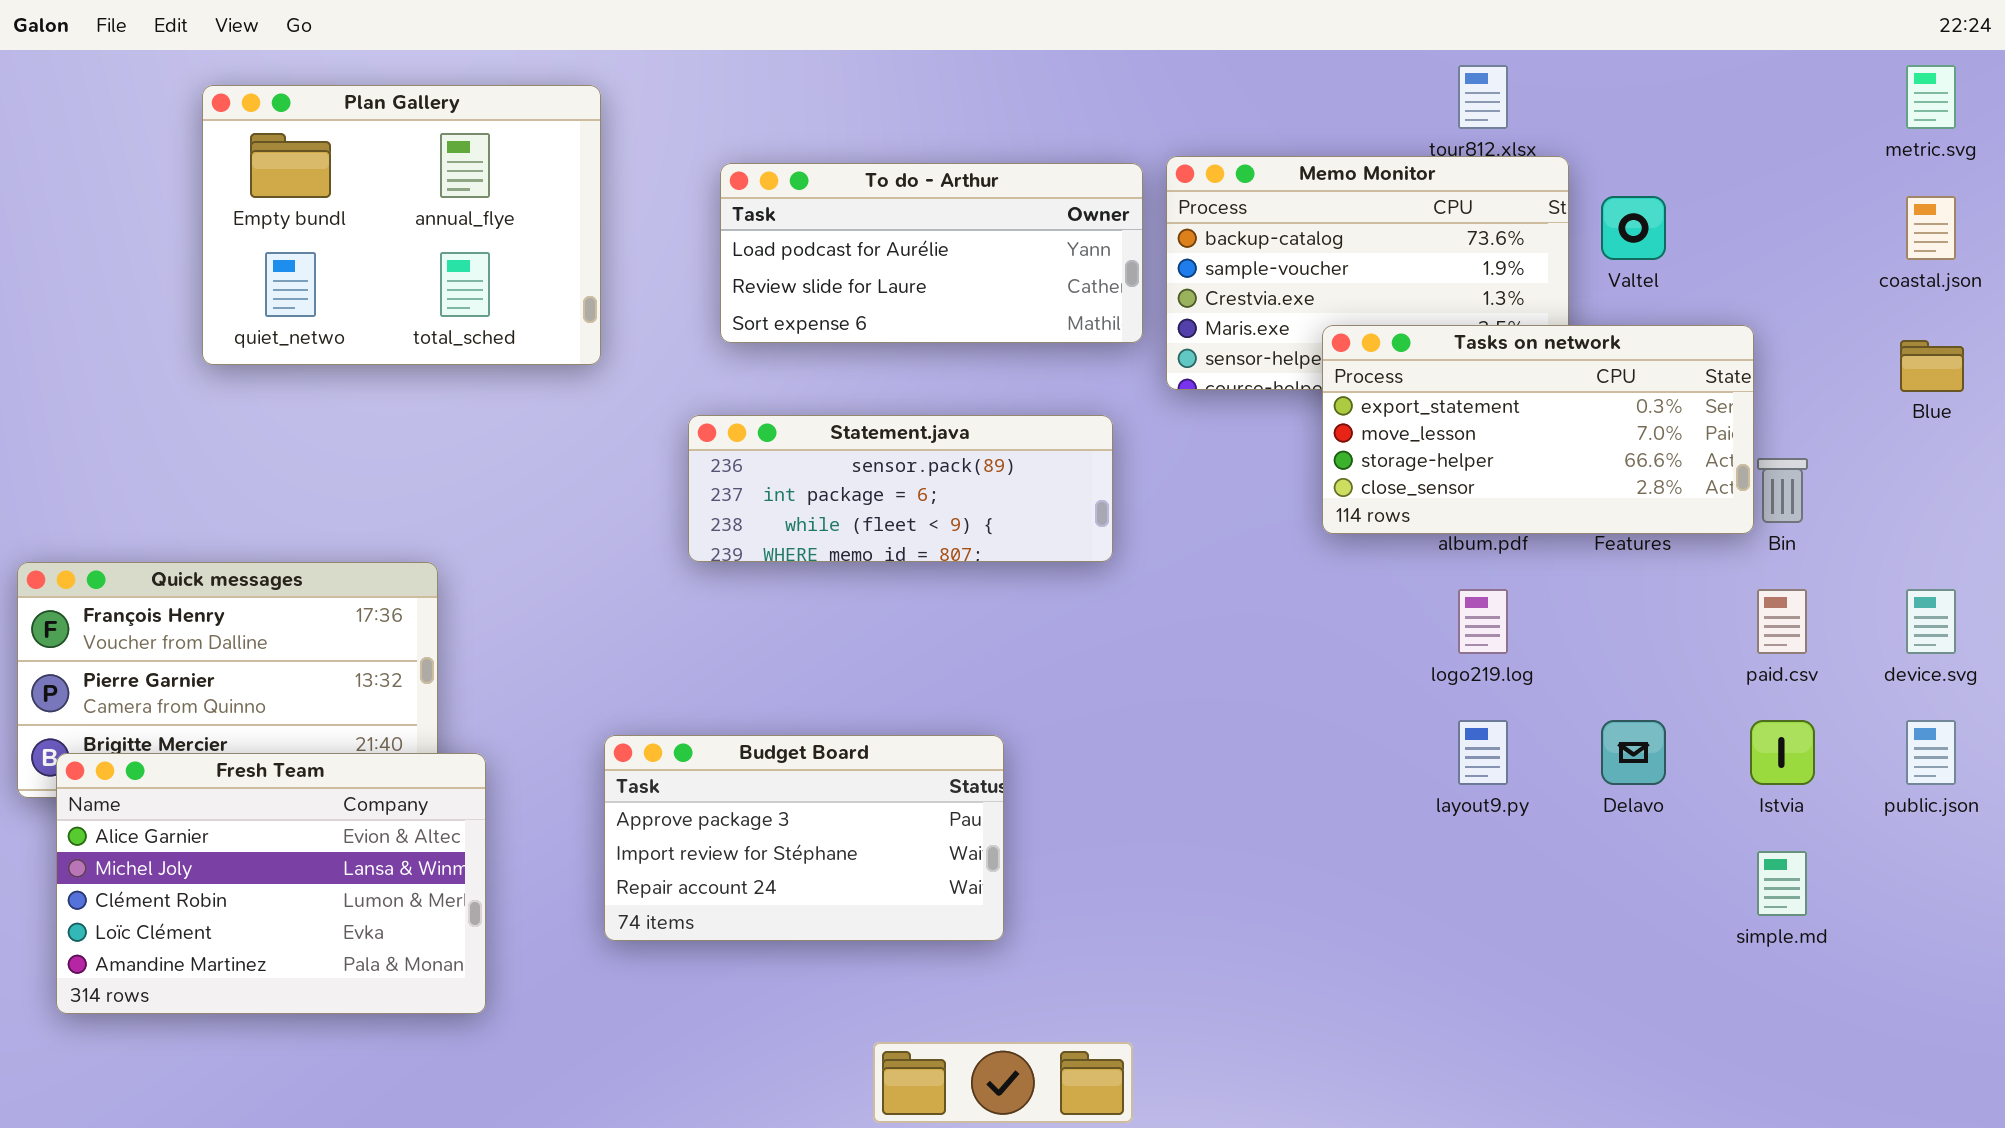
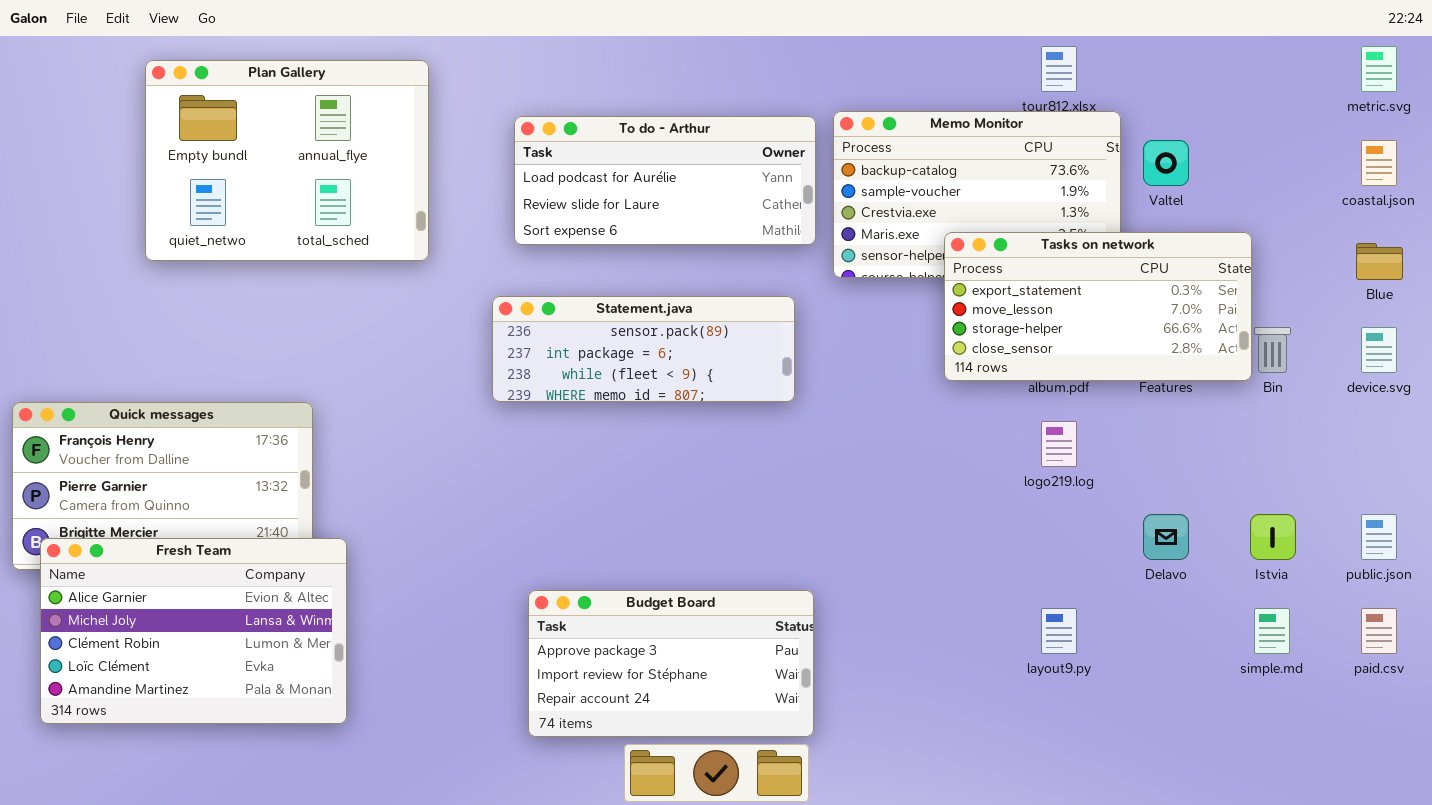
paid.csv: [1757,589,1807,654] -> [1361,608,1397,654], moved
device.svg: [1906,589,1956,654] -> [1361,327,1397,373], moved
layout9.py: [1458,720,1508,785] -> [1041,608,1077,654], moved
Budget Board: [604,735,1004,941] -> [528,590,814,737], moved

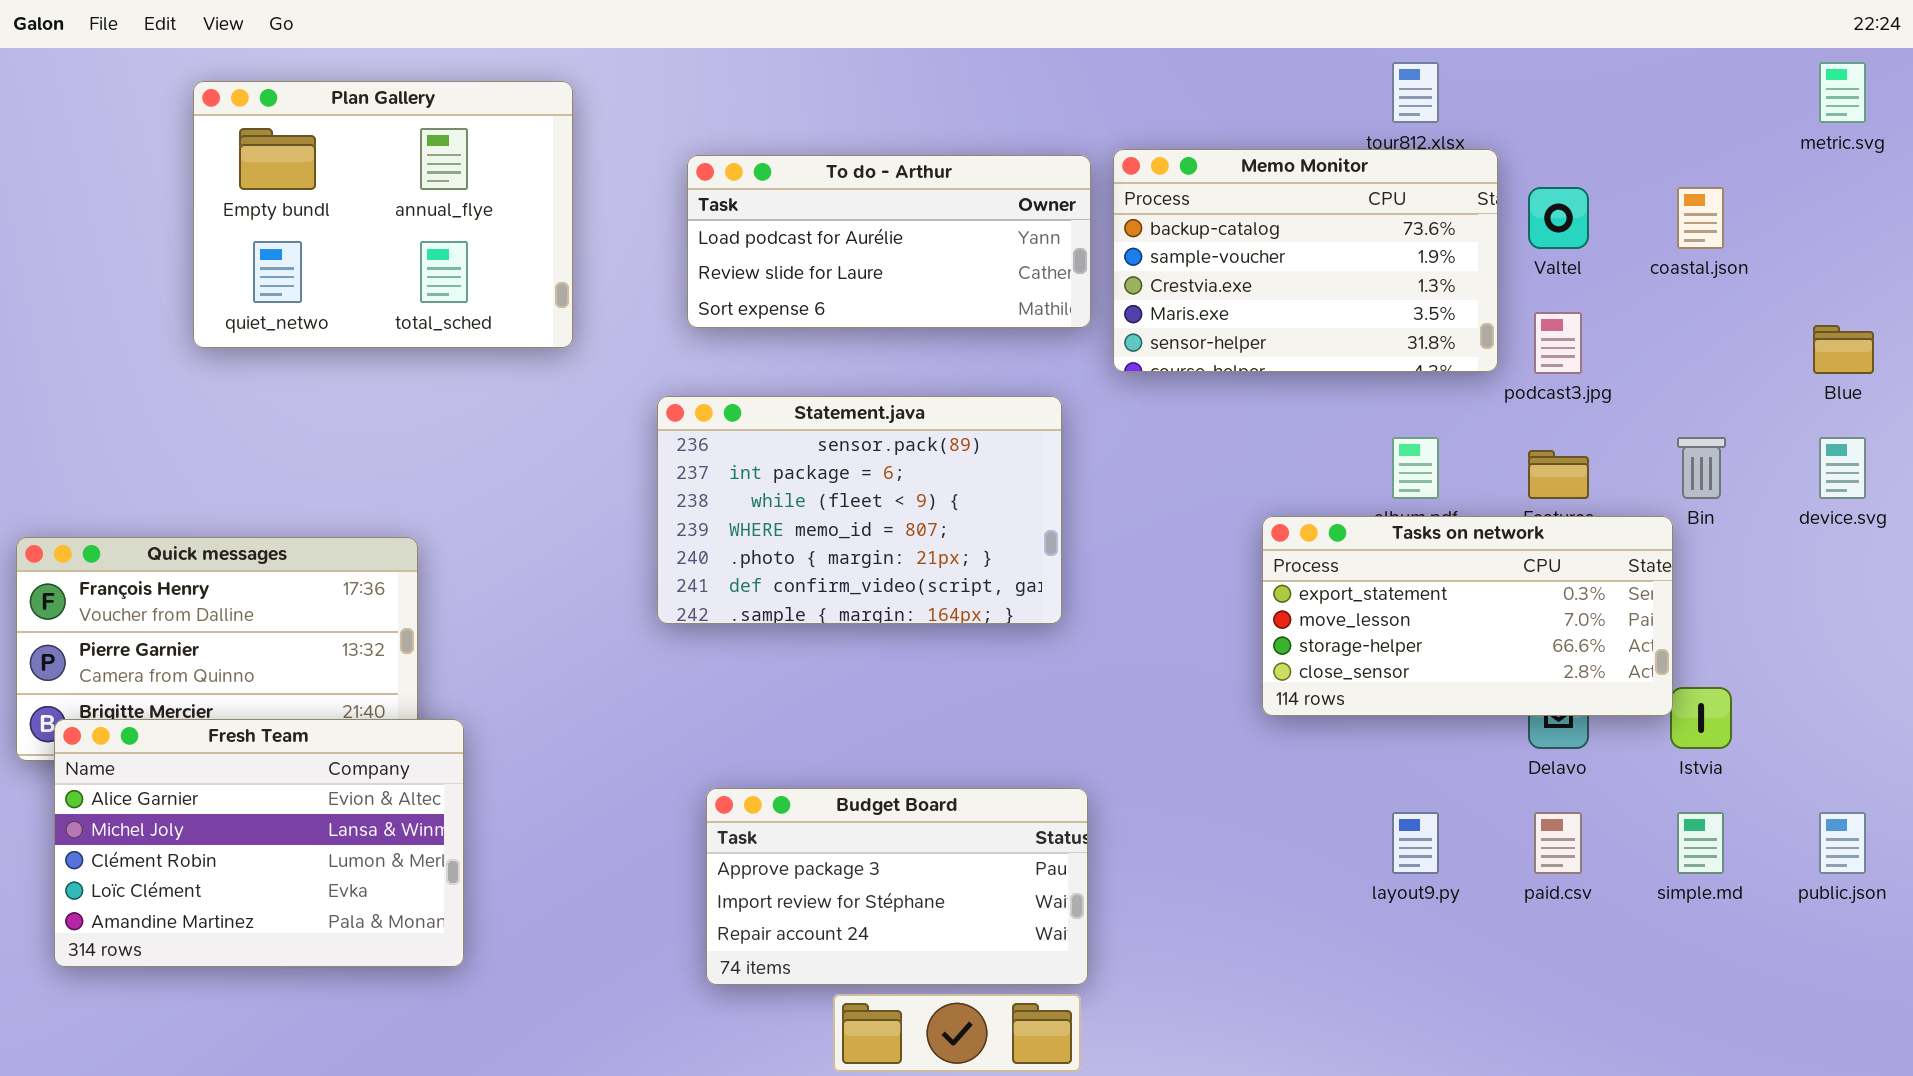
coastal.json: [1361,140,1397,186] -> [1677,187,1724,249], moved
Tasks on network: [944,232,1252,381] -> [1262,516,1673,716], moved
Statement.java: [492,296,795,402] -> [657,396,1062,624], resized
public.json: [1361,514,1397,560] -> [1819,812,1866,874], moved
paid.csv: [1361,608,1397,654] -> [1534,812,1582,874], moved

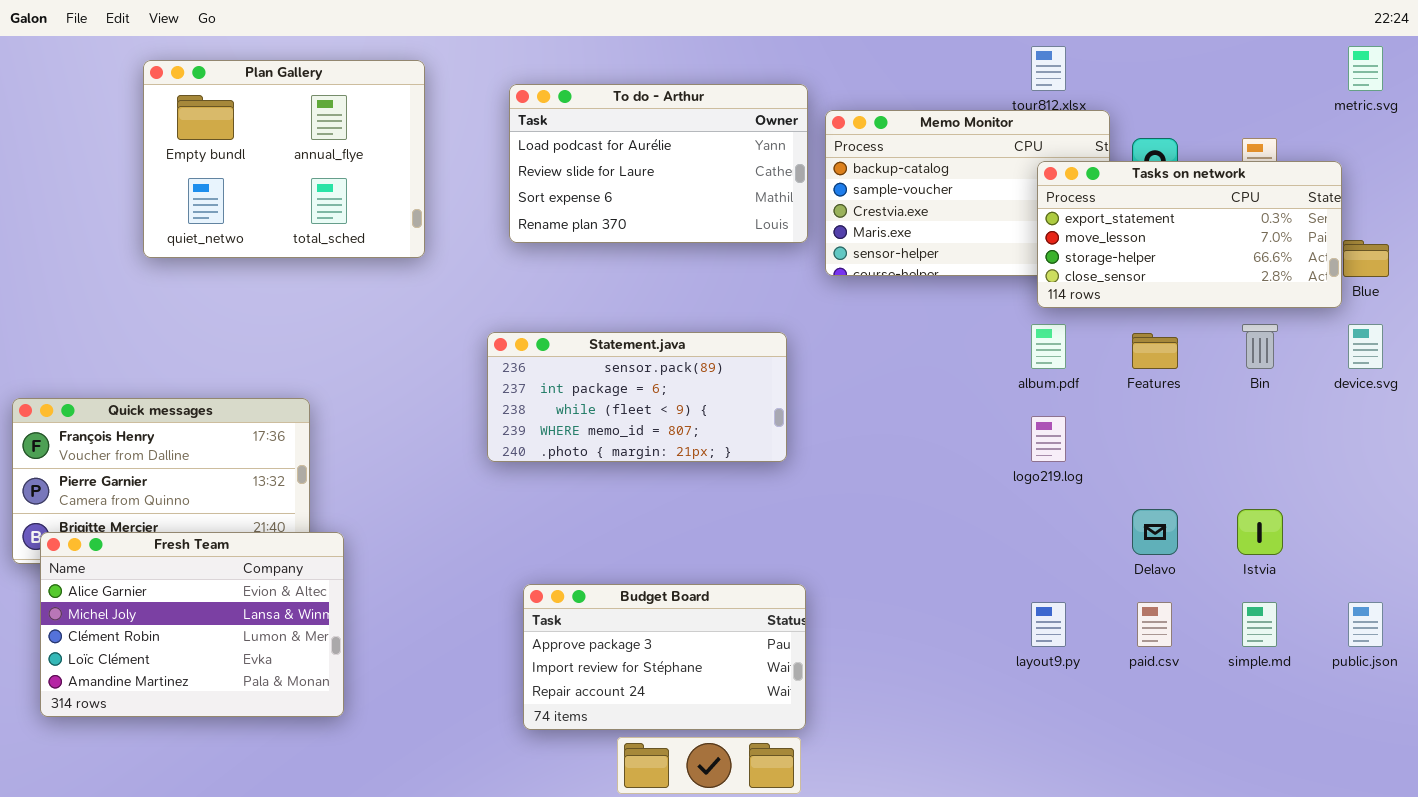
To do - Arthur: [687,155,1091,328] -> [509,84,808,243], resized
Statement.java: [657,396,1062,624] -> [487,332,787,462], resized
Tasks on network: [1262,516,1673,716] -> [1037,161,1342,308], moved

